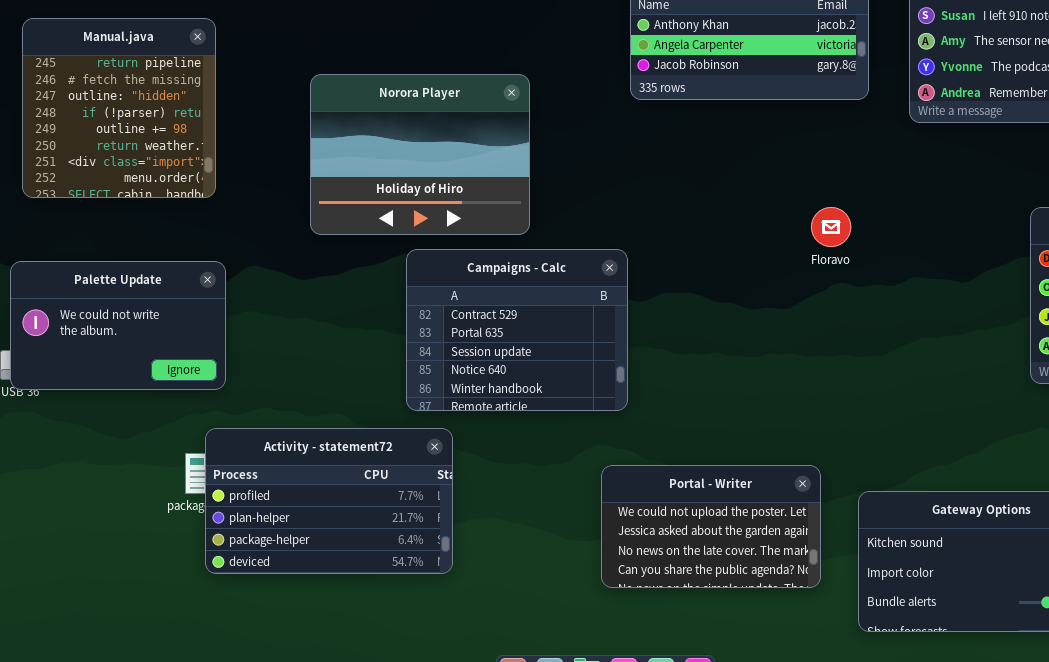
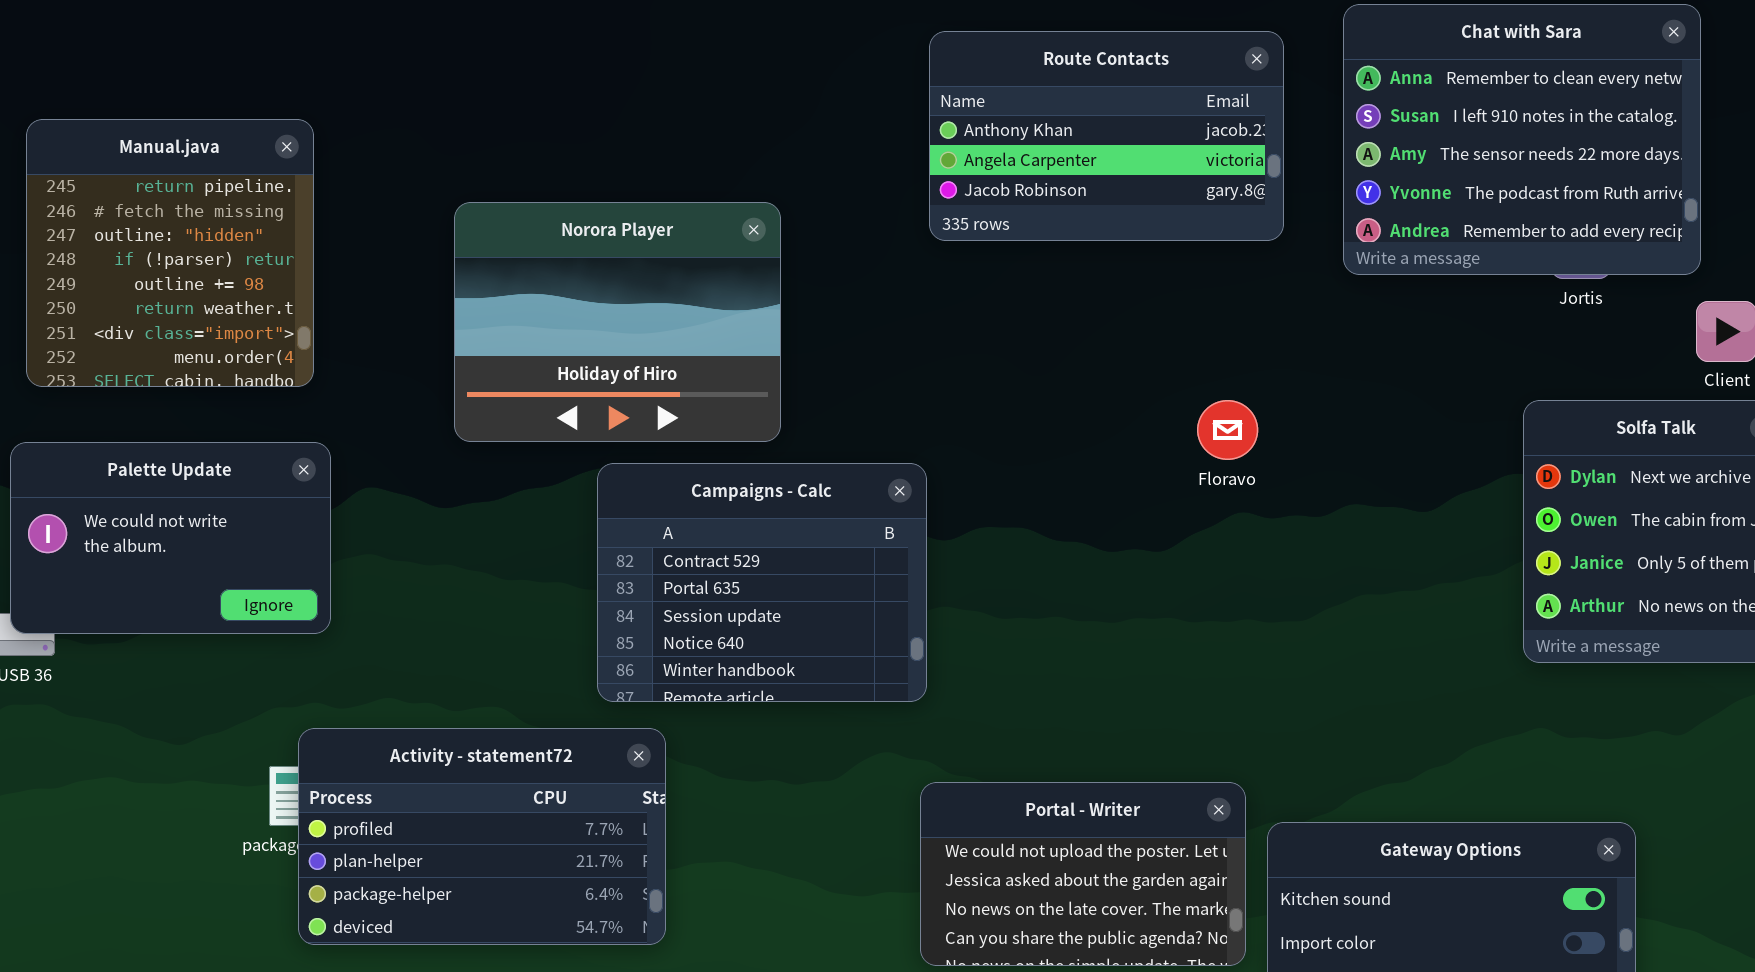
Palette Update: [10,261,226,390] -> [10,442,331,634], moved
Portal - Writer: [601,465,821,588] -> [920,782,1246,966], moved

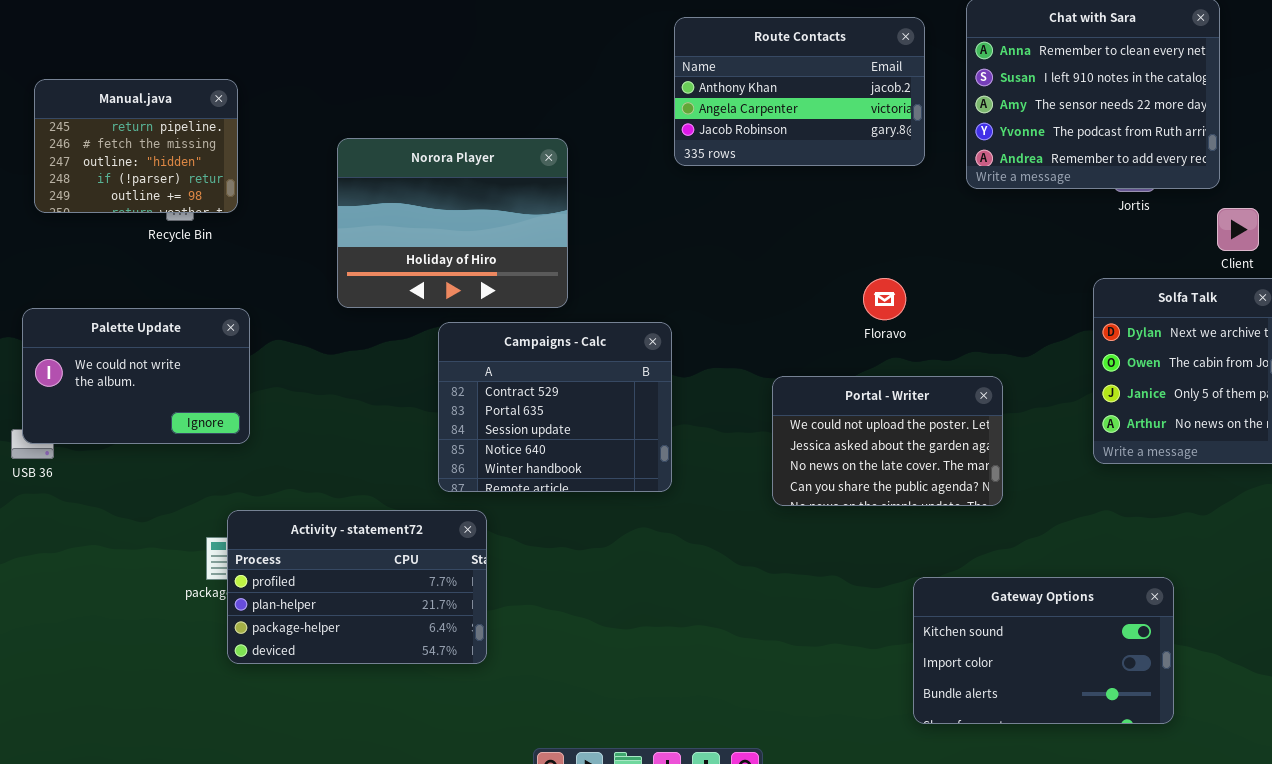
Manual.java: [26,119,314,387] -> [34,79,238,213], resized
Portal - Writer: [920,782,1246,966] -> [772,376,1003,506], moved

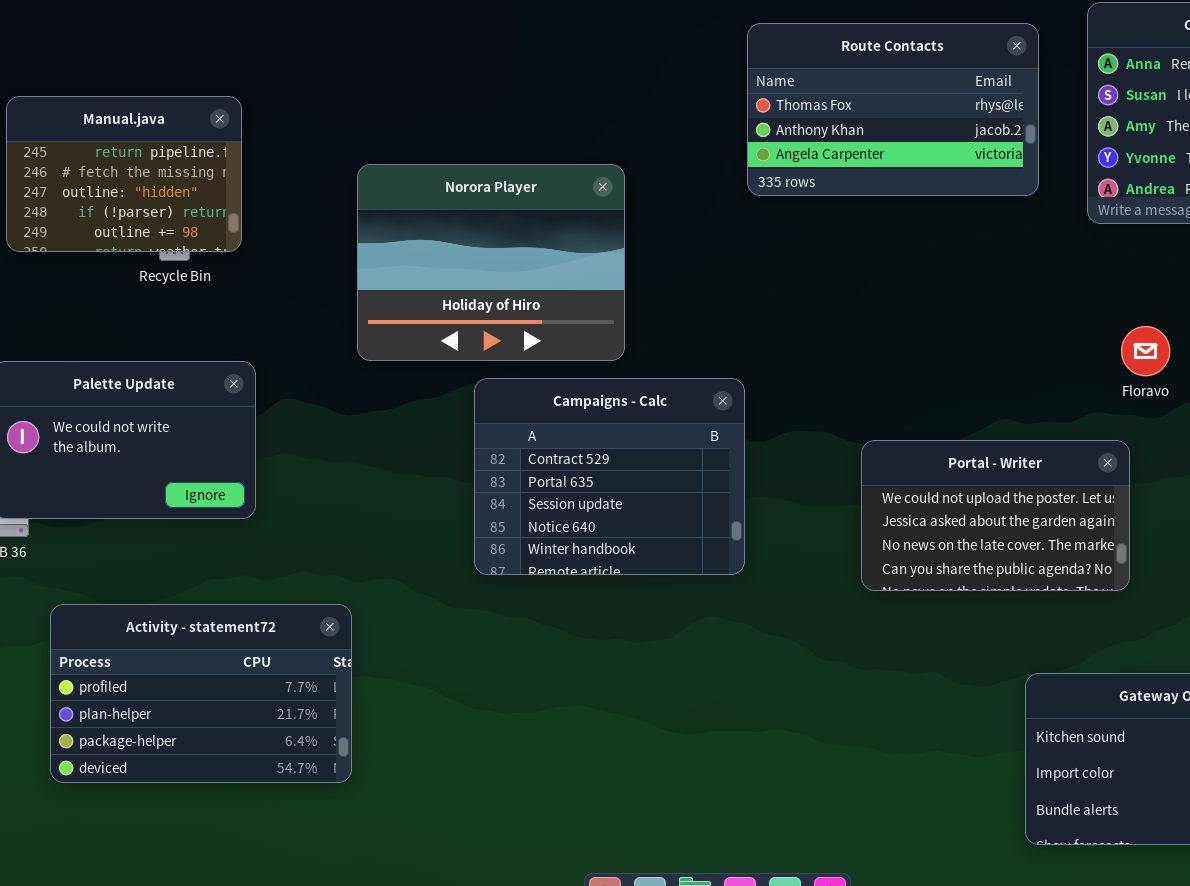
Route Contacts: [674,17,925,166] -> [747,23,1039,196], scrolled up 1 row
Floravo: [863,278,906,320] -> [1121,326,1170,376], moved
Activity - statement72: [227,510,487,664] -> [50,604,352,783], moved

